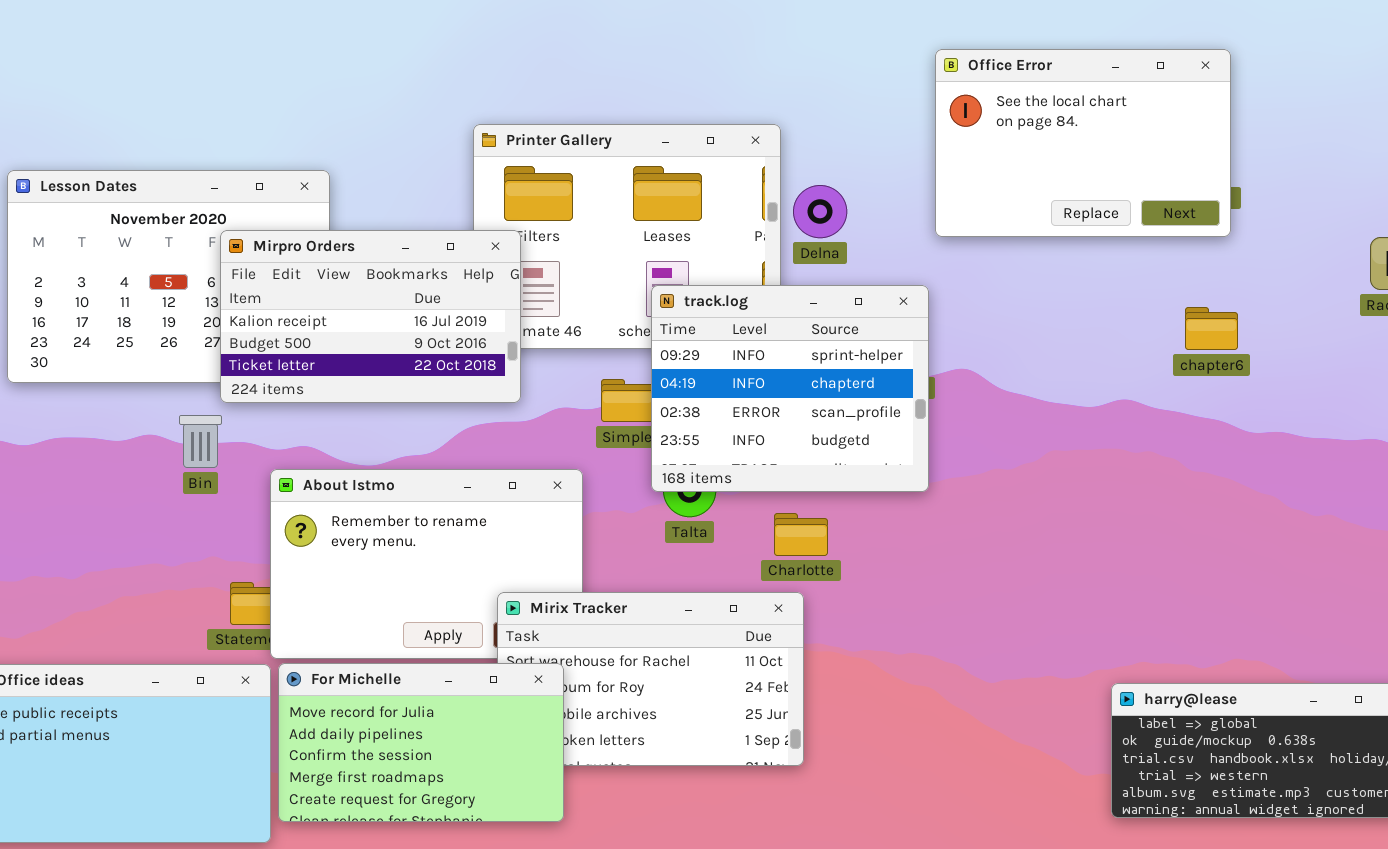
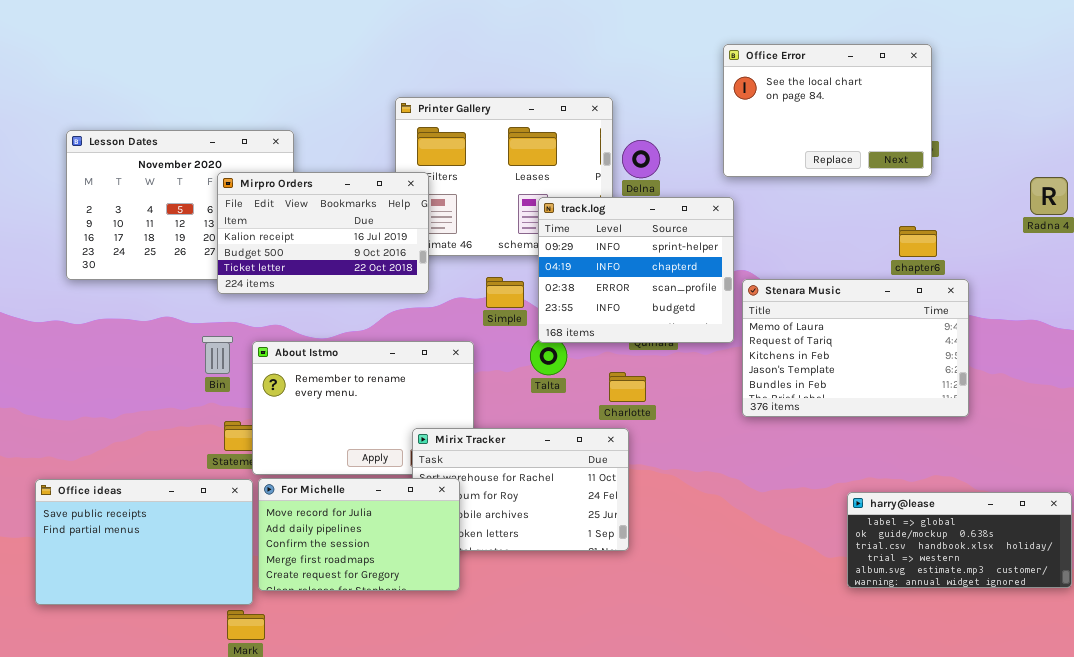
track.log: [651,285,929,492] -> [538,197,734,343], moved
Stenara Music: none -> [742,279,969,417], opened
Bin: [179,415,222,468] -> [202,336,233,374], moved

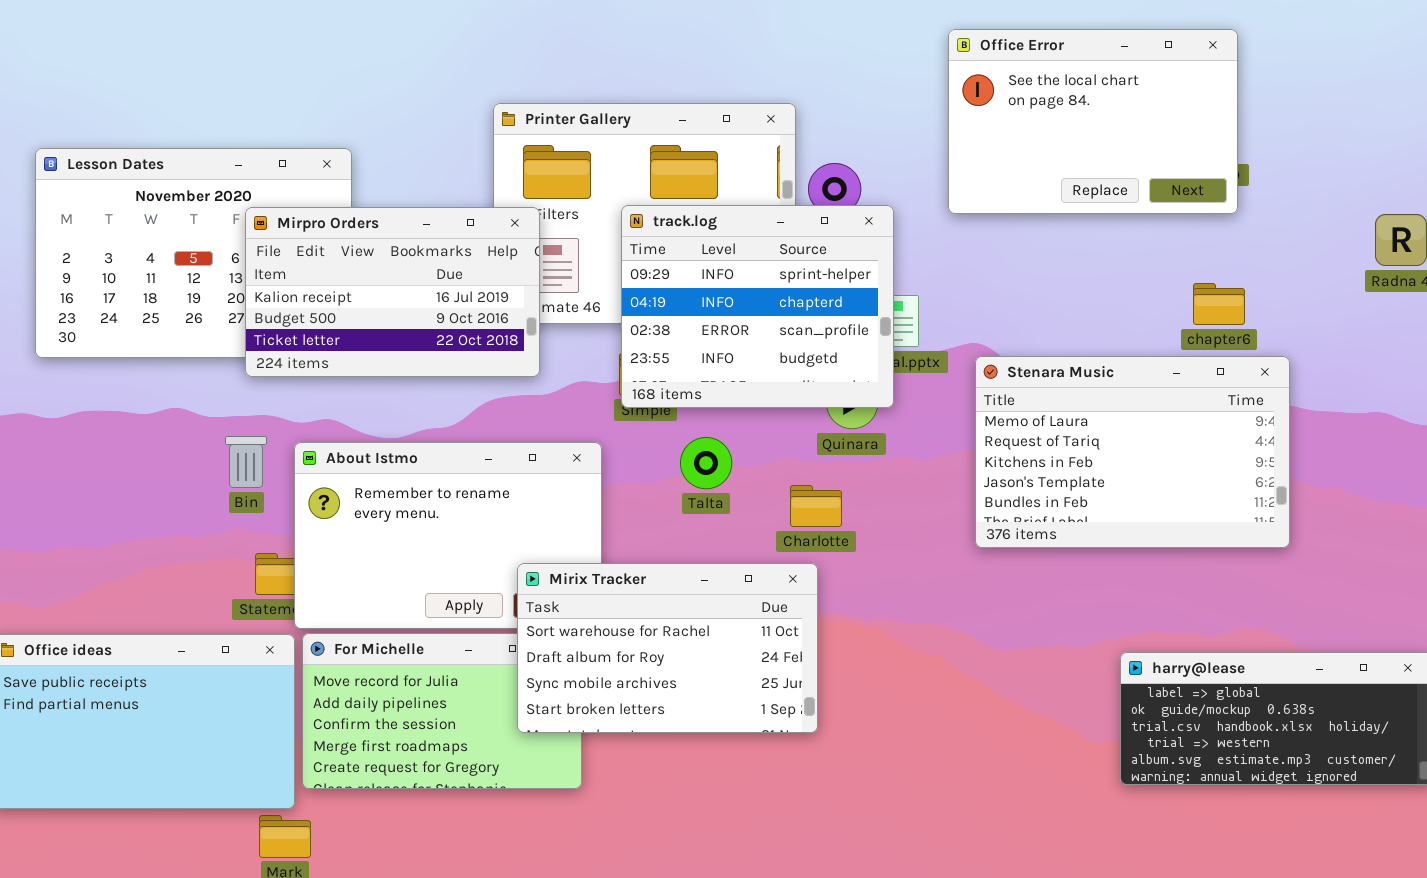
track.log: [538,197,734,343] -> [621,205,894,408], moved
Mirix Tracker: [412,428,629,551] -> [517,563,818,733], raised

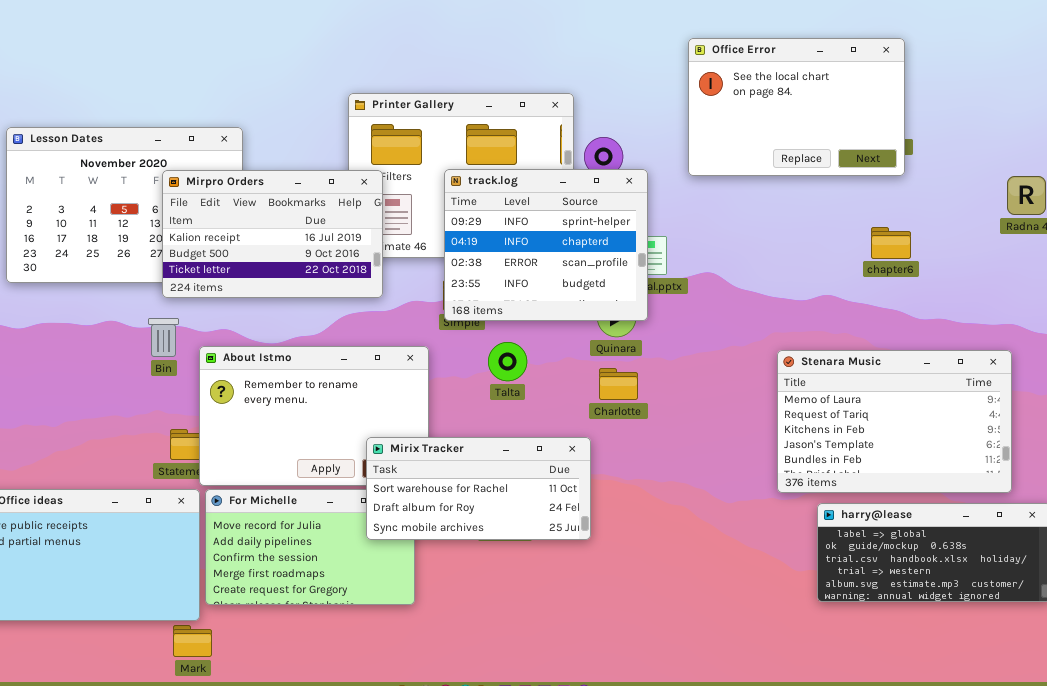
Stenara Music: [975,356,1290,548] -> [777,350,1012,493], moved
Bin: [225,436,267,488] -> [148,318,179,357], moved
Charlotte: [790,485,842,527] -> [599,368,638,400], moved
Mirix Tracker: [517,563,818,733] -> [366,437,591,540], resized

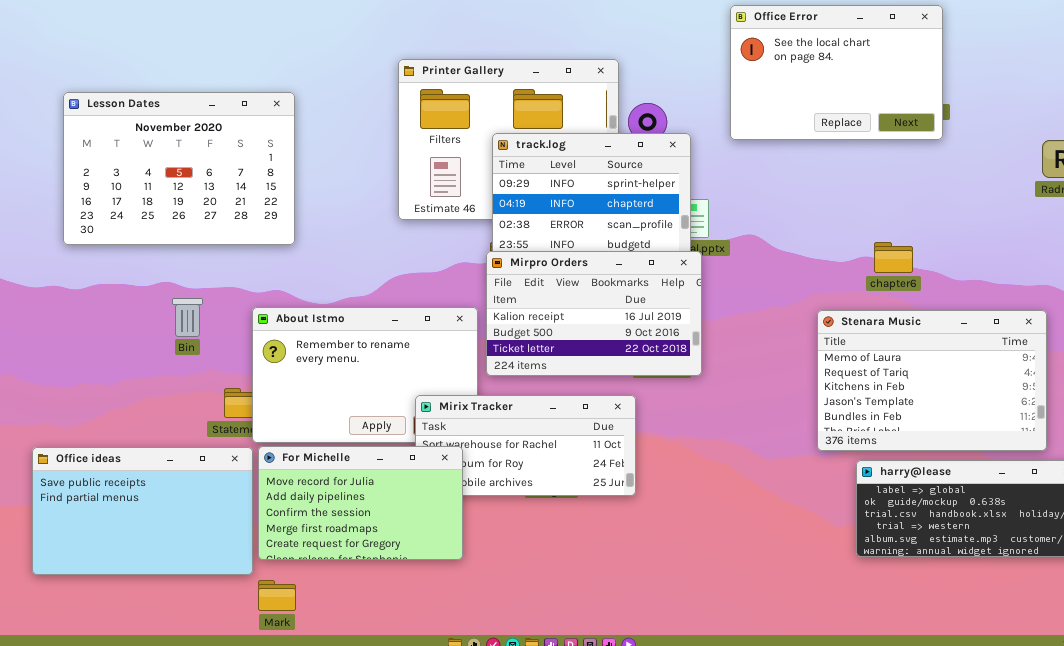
Mirpro Orders: [162,170,383,298] -> [486,251,702,376], moved
chapter6: [871,227,911,259] -> [874,242,913,273], moved
Bin: [148,318,179,357] -> [172,298,203,337], moved
For Michelle: [205,489,415,605] -> [258,446,463,560], raised
Mark: [173,625,212,657] -> [258,580,296,611], moved

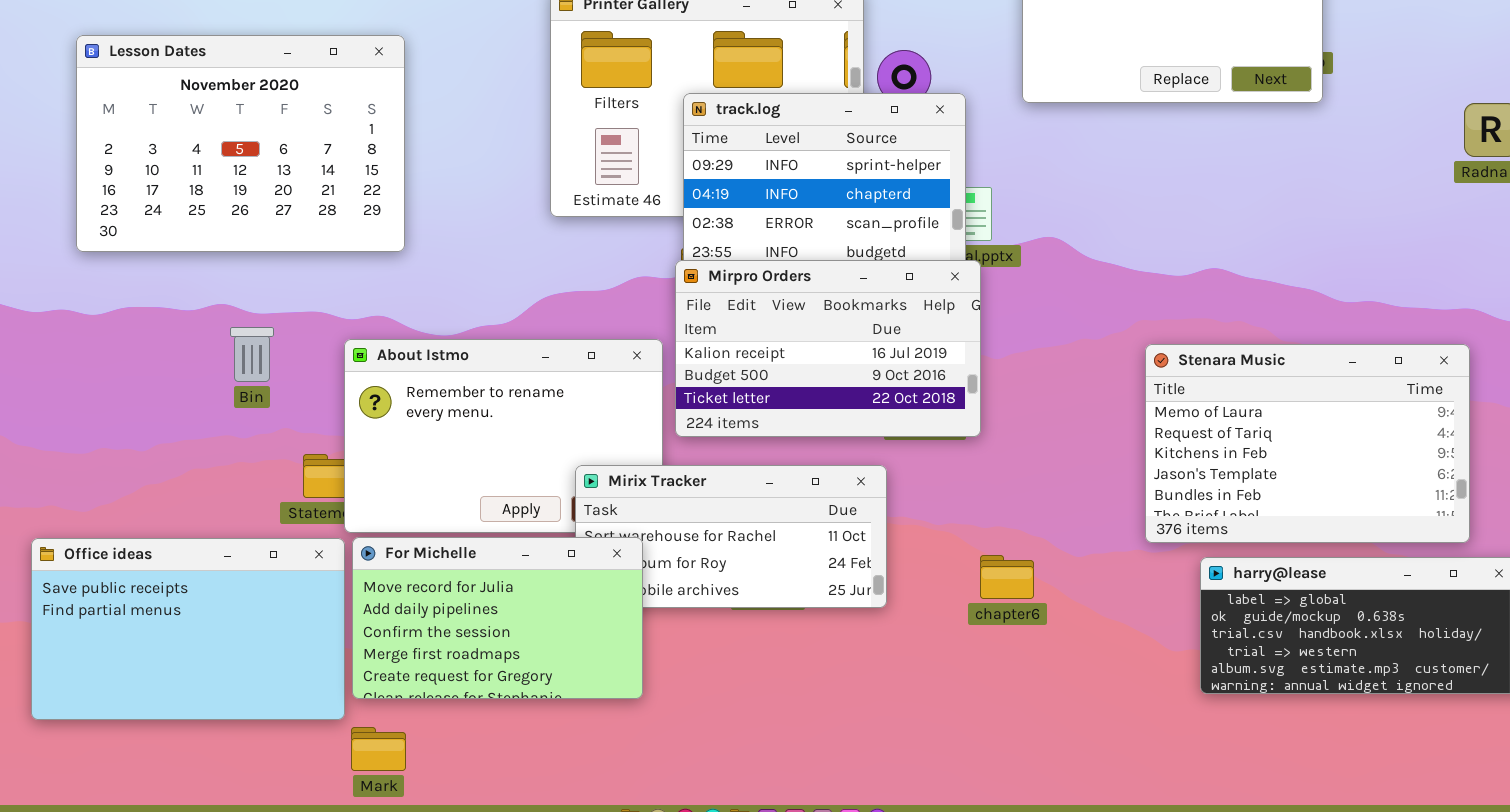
chapter6: [874,242,913,273] -> [980,555,1034,599], moved

